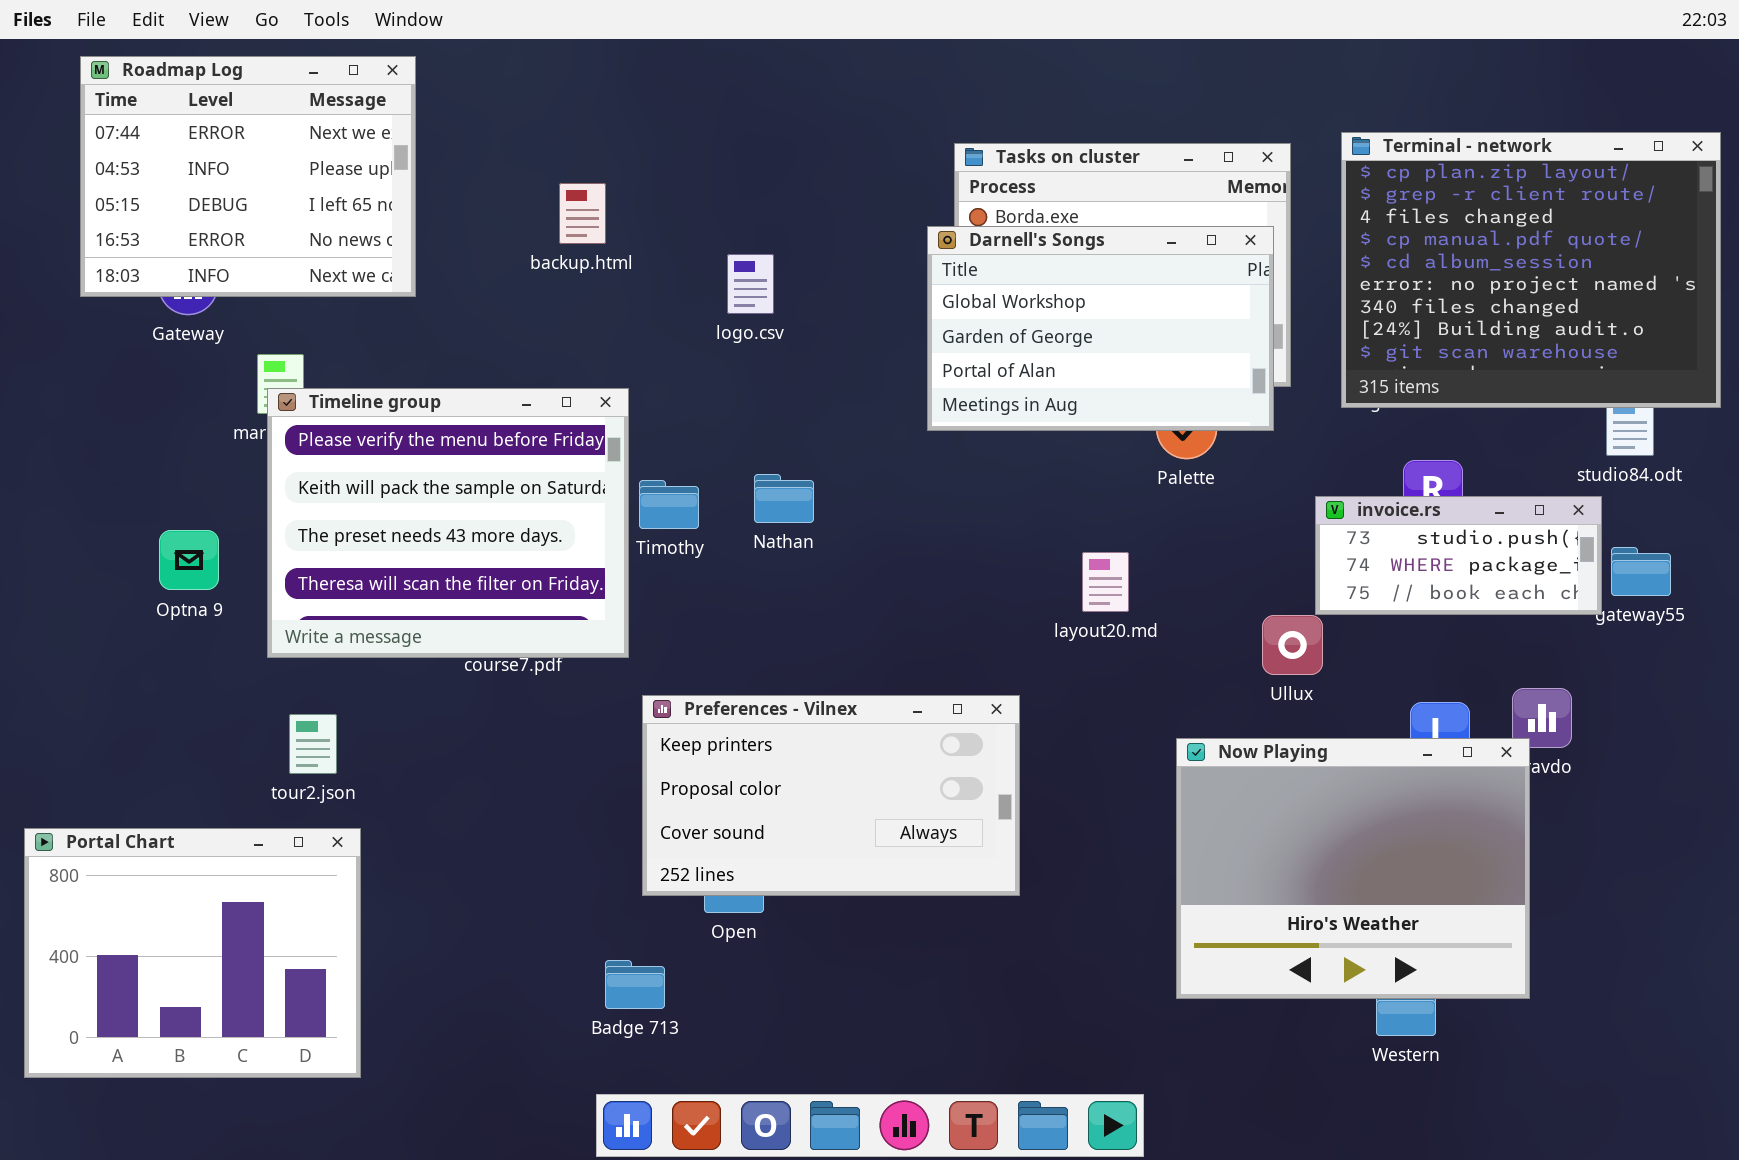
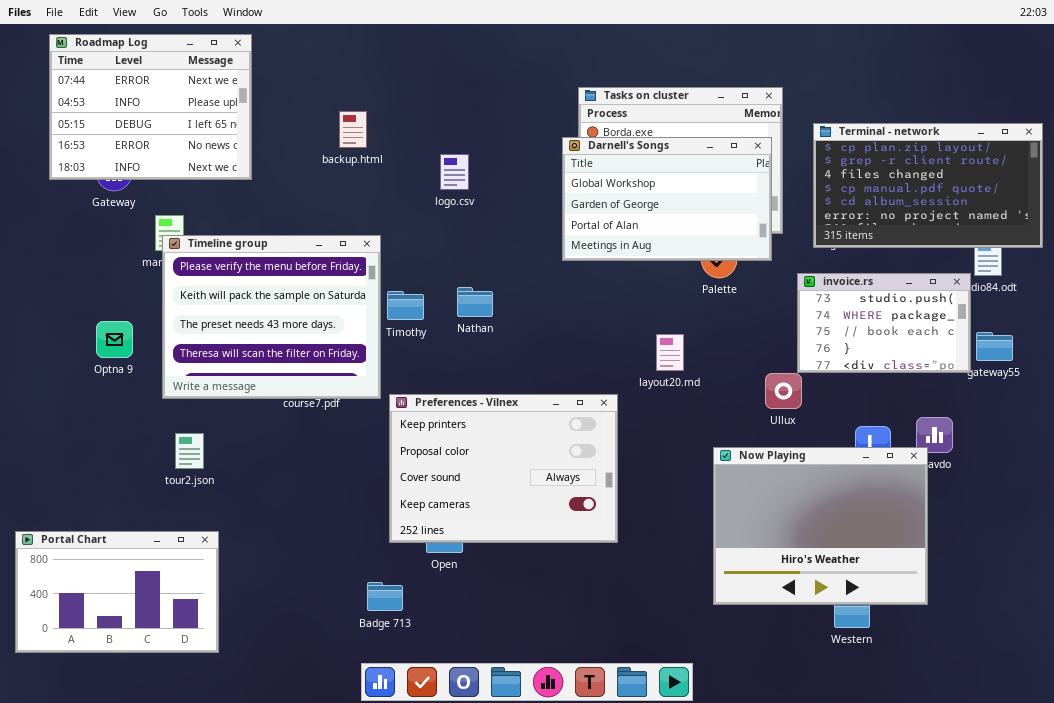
Terminal - network: [1341,132,1721,408] -> [813,123,1043,248], resized
invoice.rs: [1315,496,1602,615] -> [797,273,971,373], resized
Preferences - Vilnex: [642,695,1020,896] -> [389,394,618,543], resized
Portal Chart: [24,828,361,1078] -> [15,531,219,653], resized

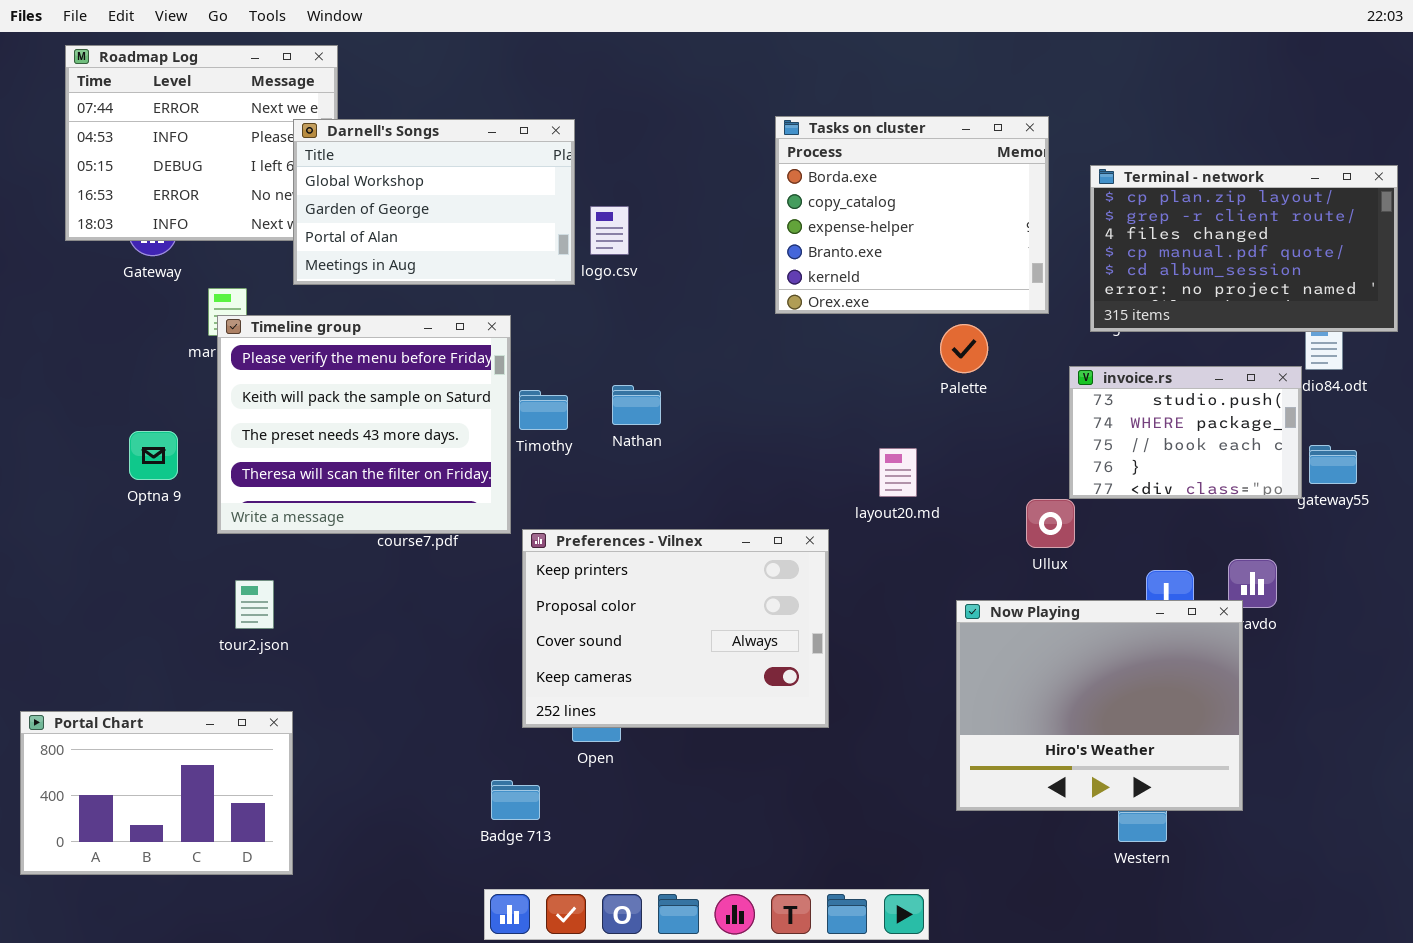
Darnell's Songs: [562,137,772,261] -> [293,119,575,285], moved

